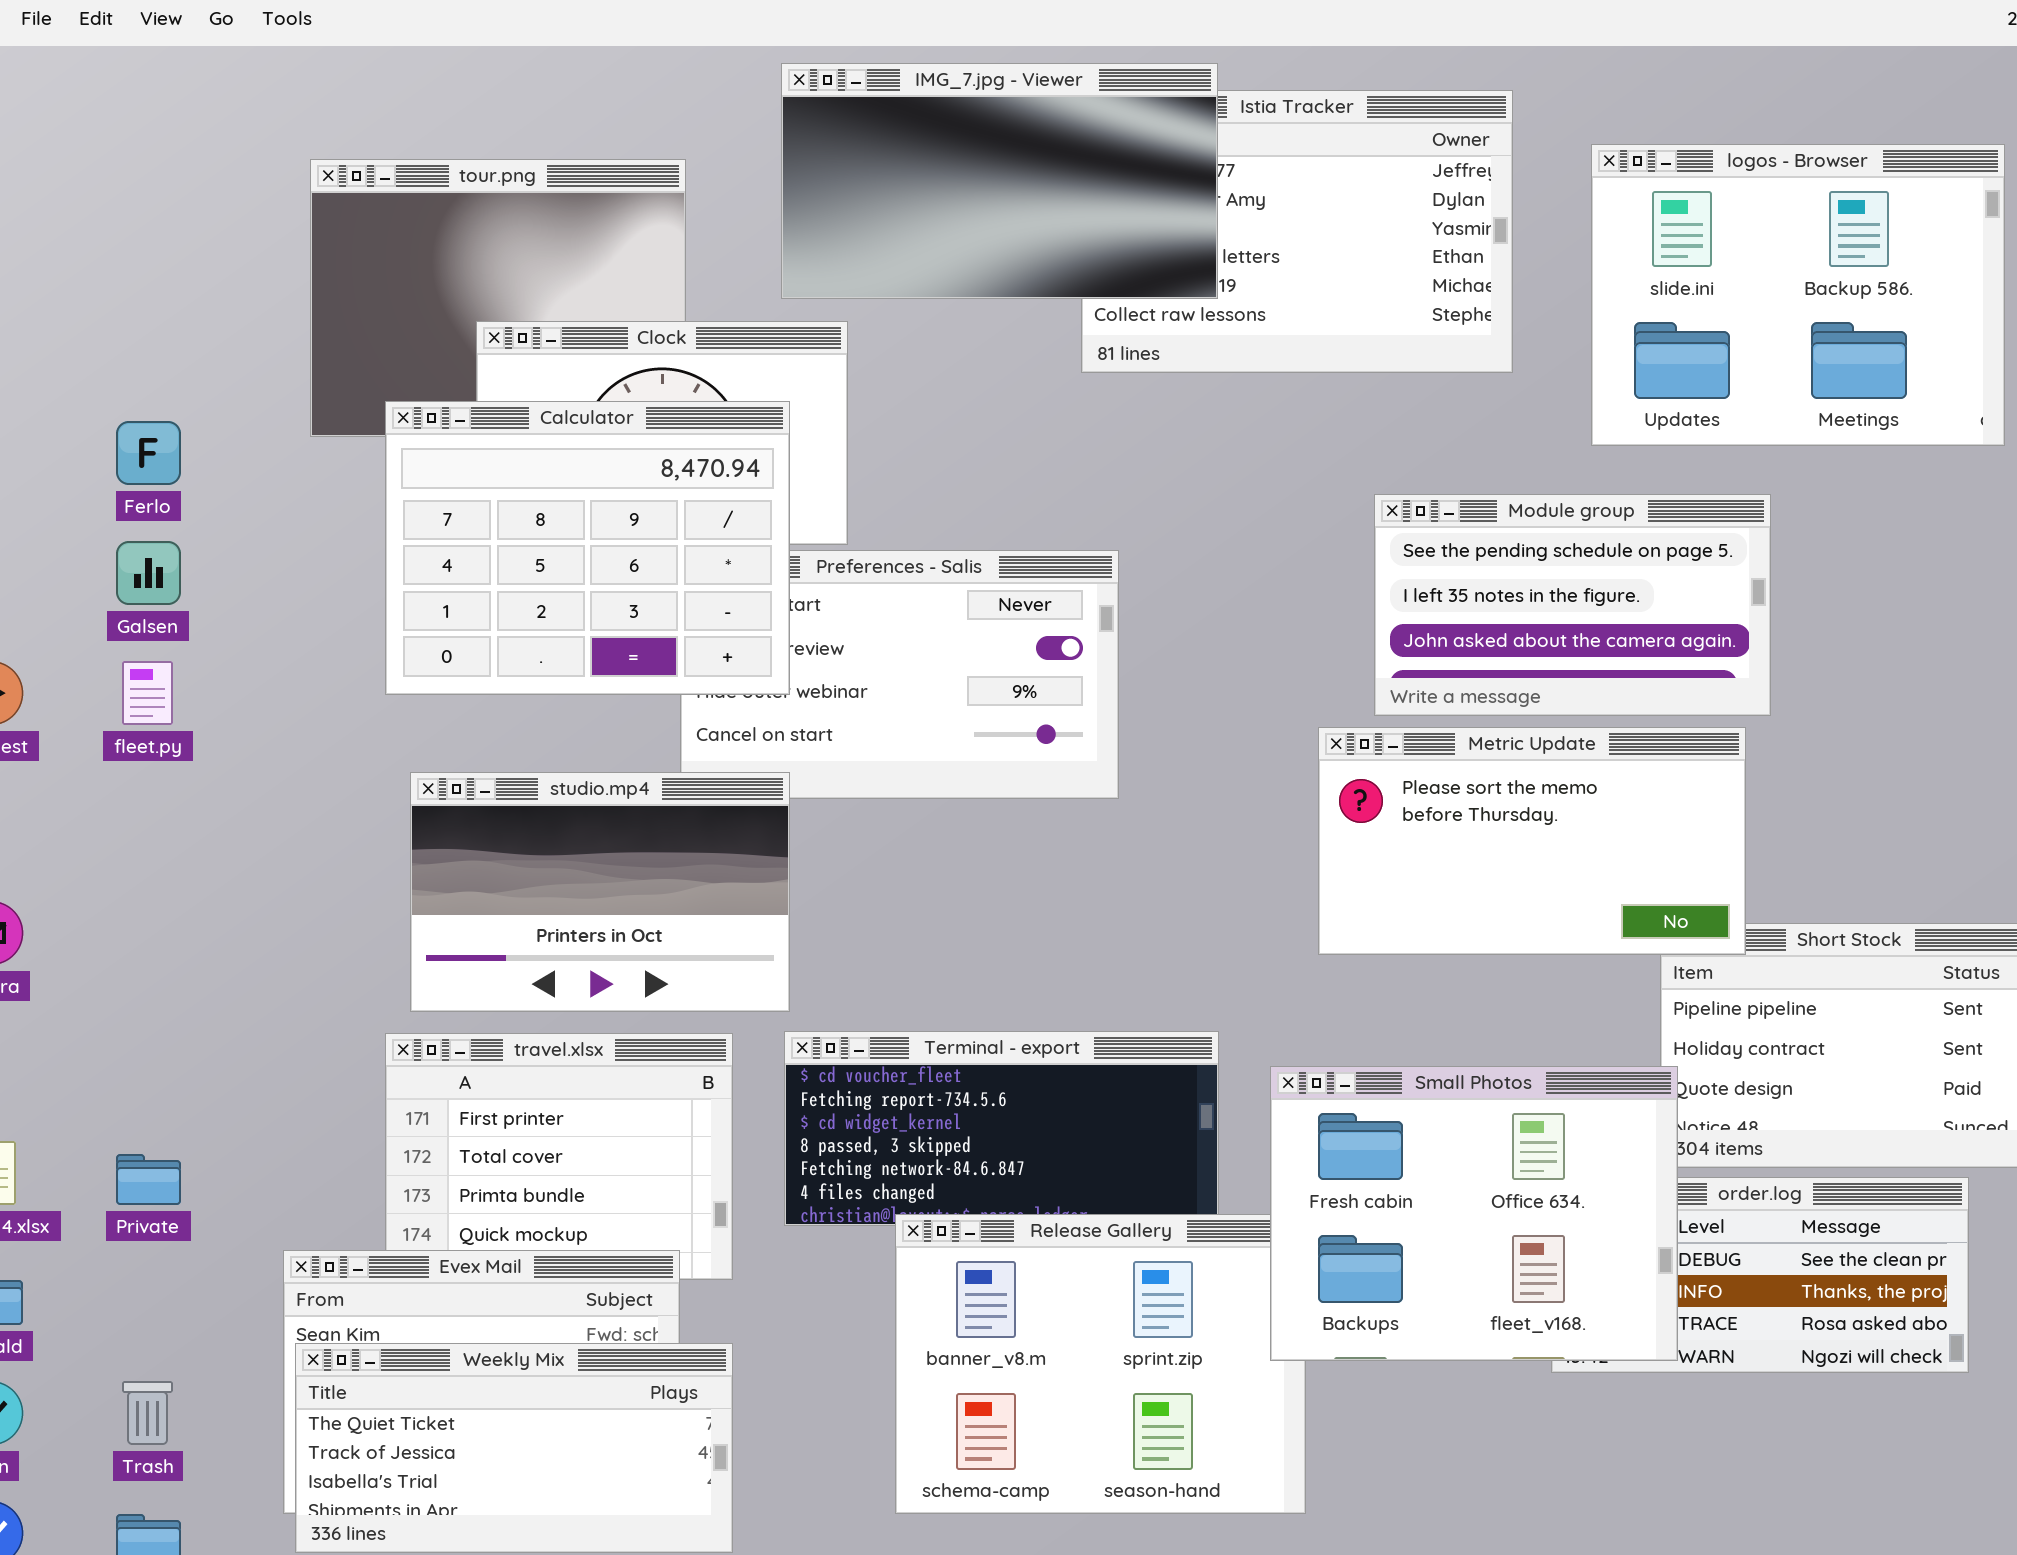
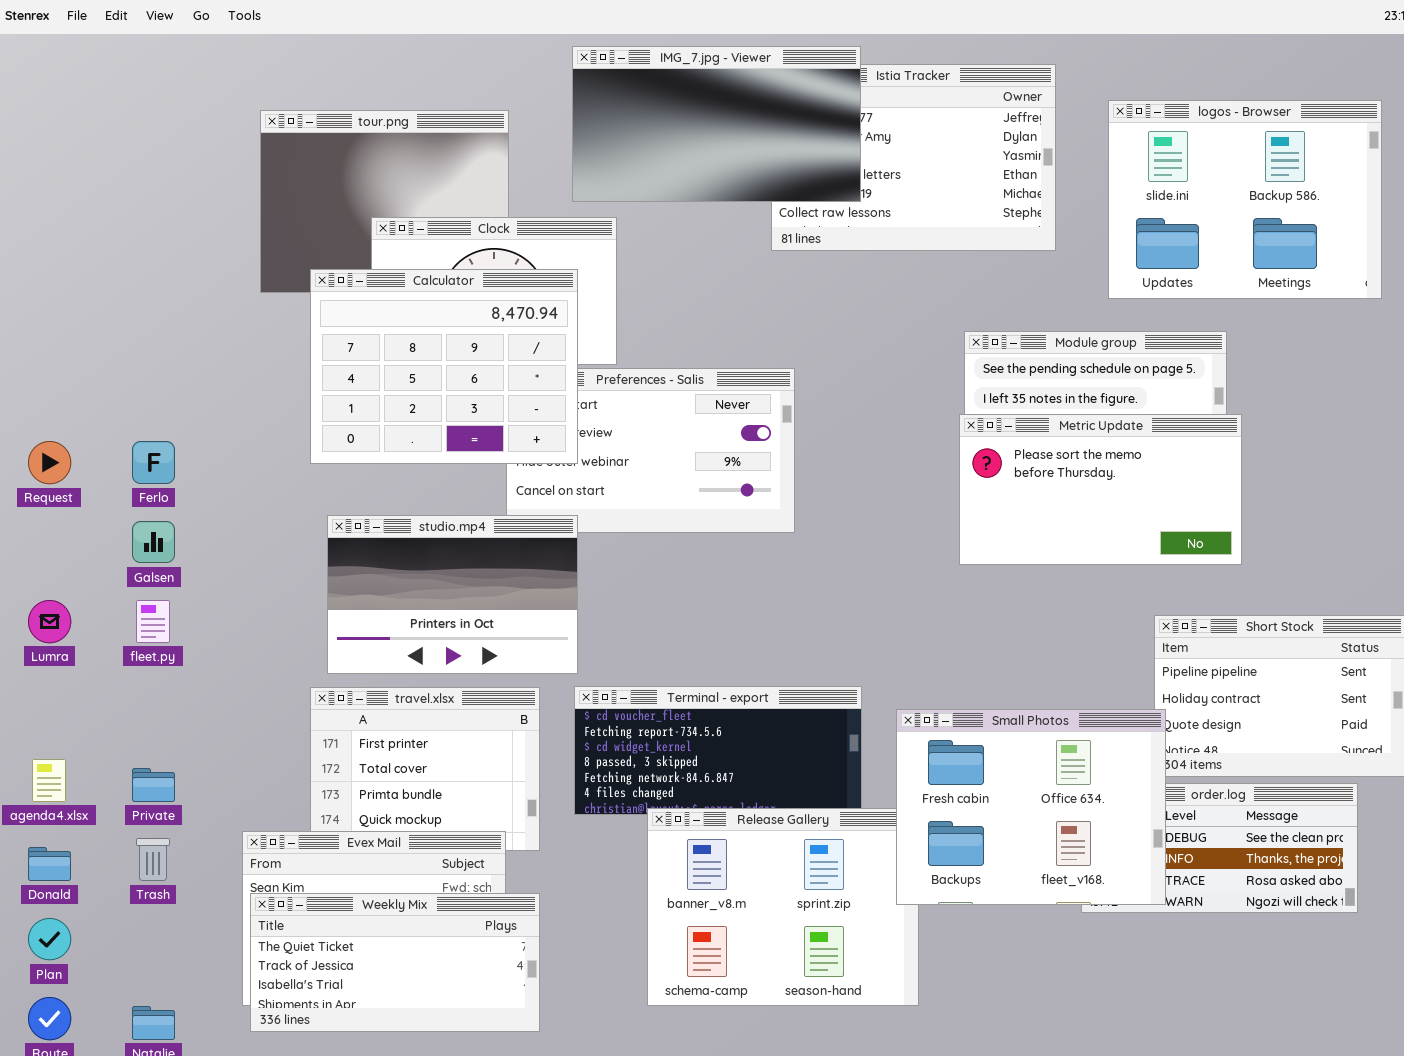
Ferlo: [116,421,181,485] -> [132,441,175,484], moved
Galsen: [116,541,181,605] -> [132,521,175,563], moved
fleet.py: [122,661,173,725] -> [136,600,170,643], moved
Metric Update: [1318,727,1746,955] -> [959,414,1242,565], moved
Trash: [122,1381,173,1445] -> [136,838,170,881], moved

